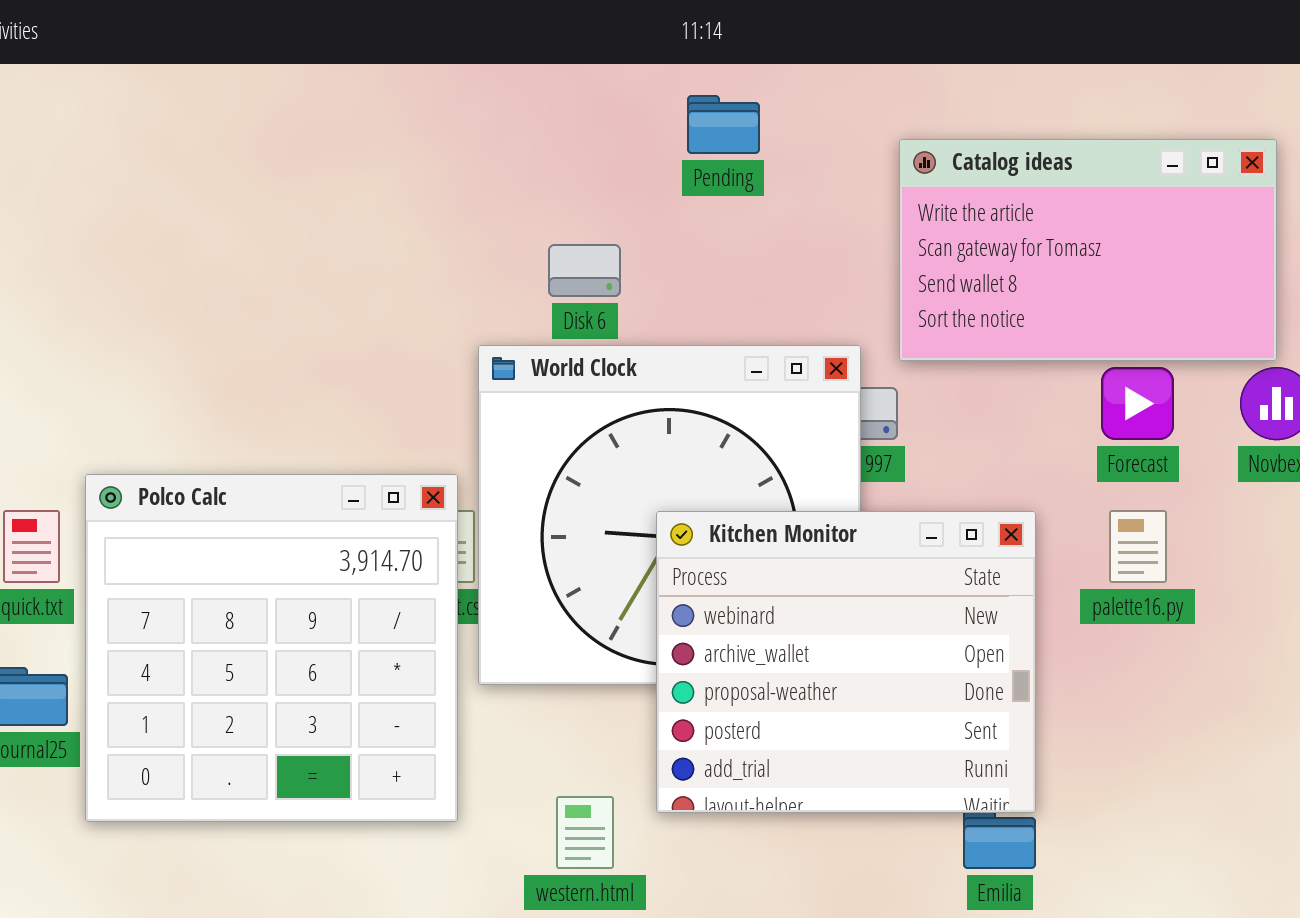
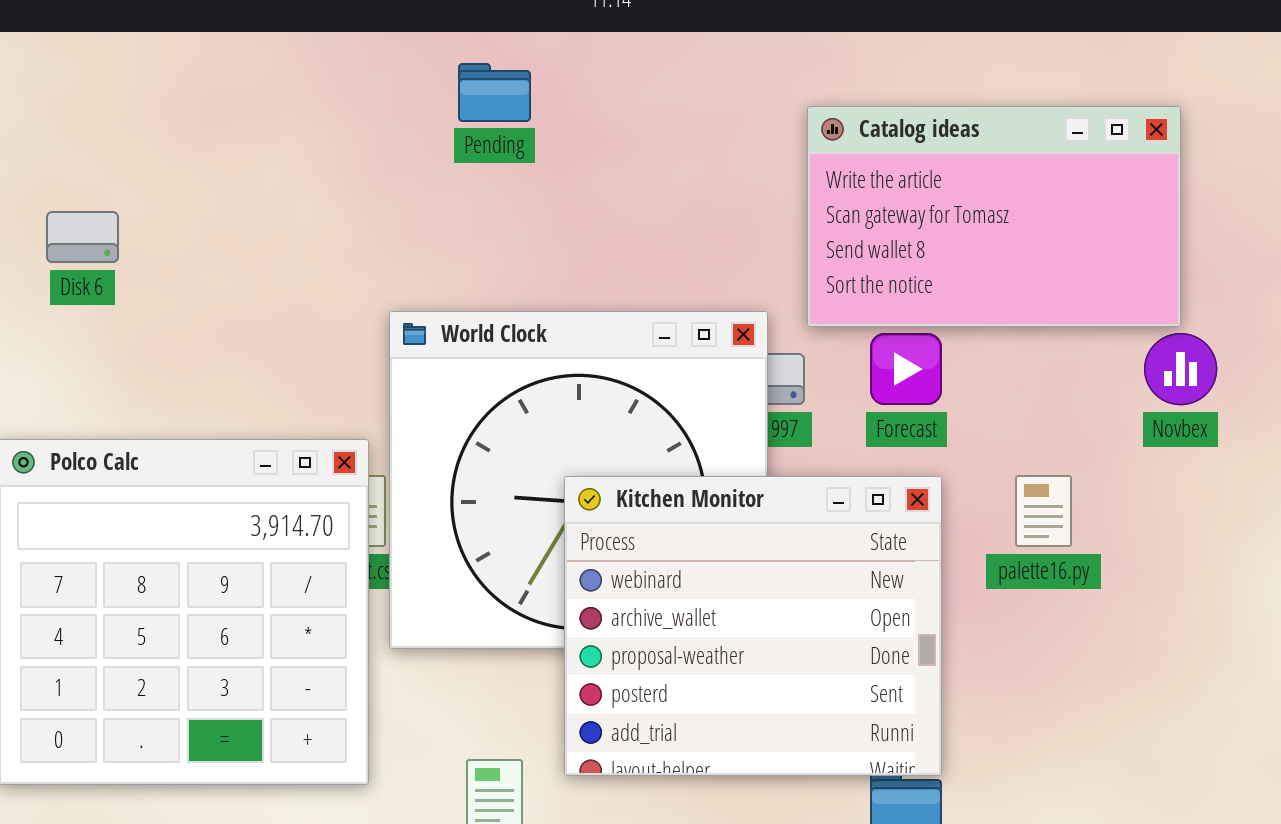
Pending: [687,95,760,154] -> [458,63,531,122], moved
Disk 6: [548,244,621,297] -> [46,211,119,263], moved
Forecast: [1101,367,1174,440] -> [870,333,942,405], moved

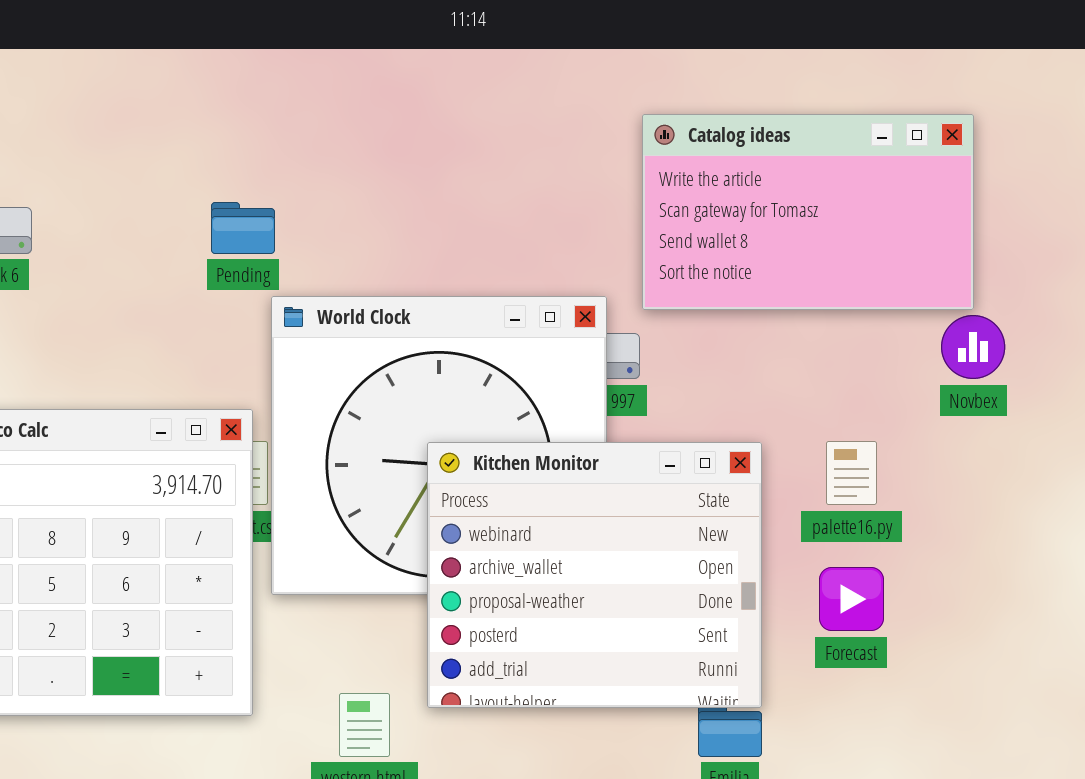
Pending: [458,63,531,122] -> [211,202,275,254], moved
Forecast: [870,333,942,405] -> [819,567,884,631], moved

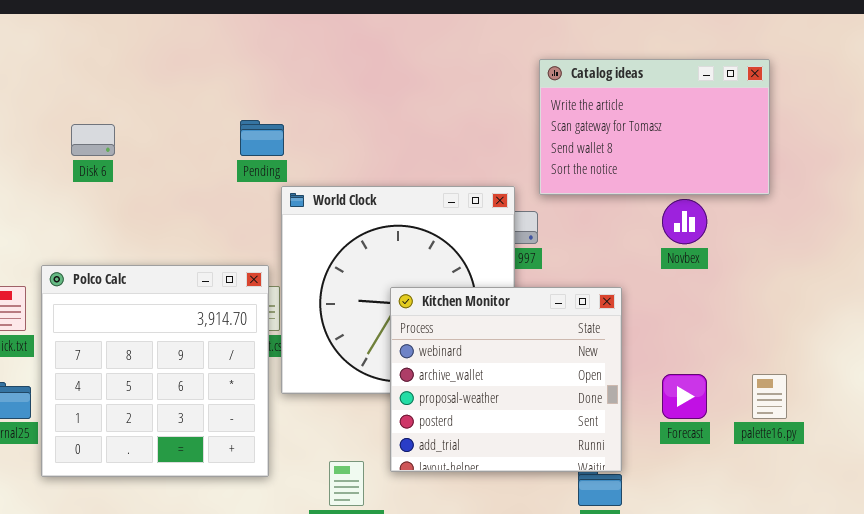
Novbex: [941,315,1005,379] -> [662,199,707,244], moved
palette16.py: [826,441,877,505] -> [752,374,787,419], moved

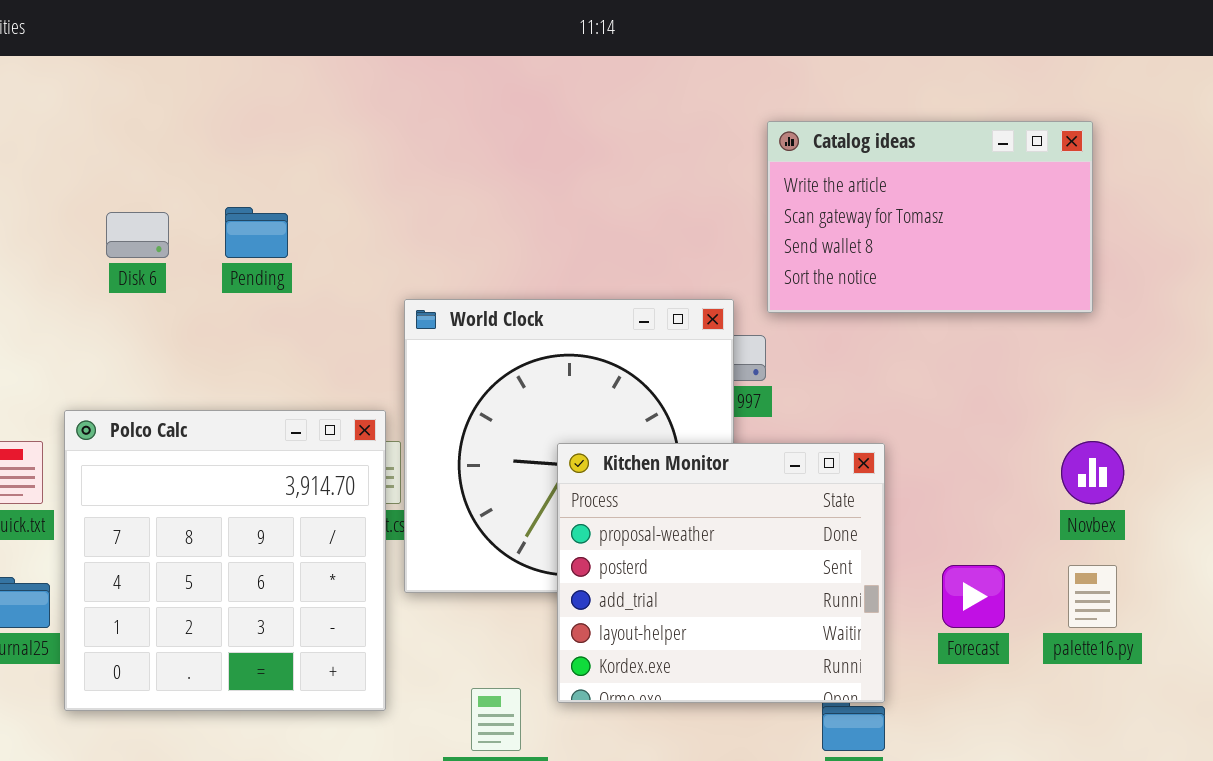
Pending: [240,120,284,156] -> [225,207,288,258], moved
Novbex: [662,199,707,244] -> [1061,441,1124,504], moved
Kitchen Monitor: [390,287,622,472] -> [557,443,885,703], scrolled down 2 rows

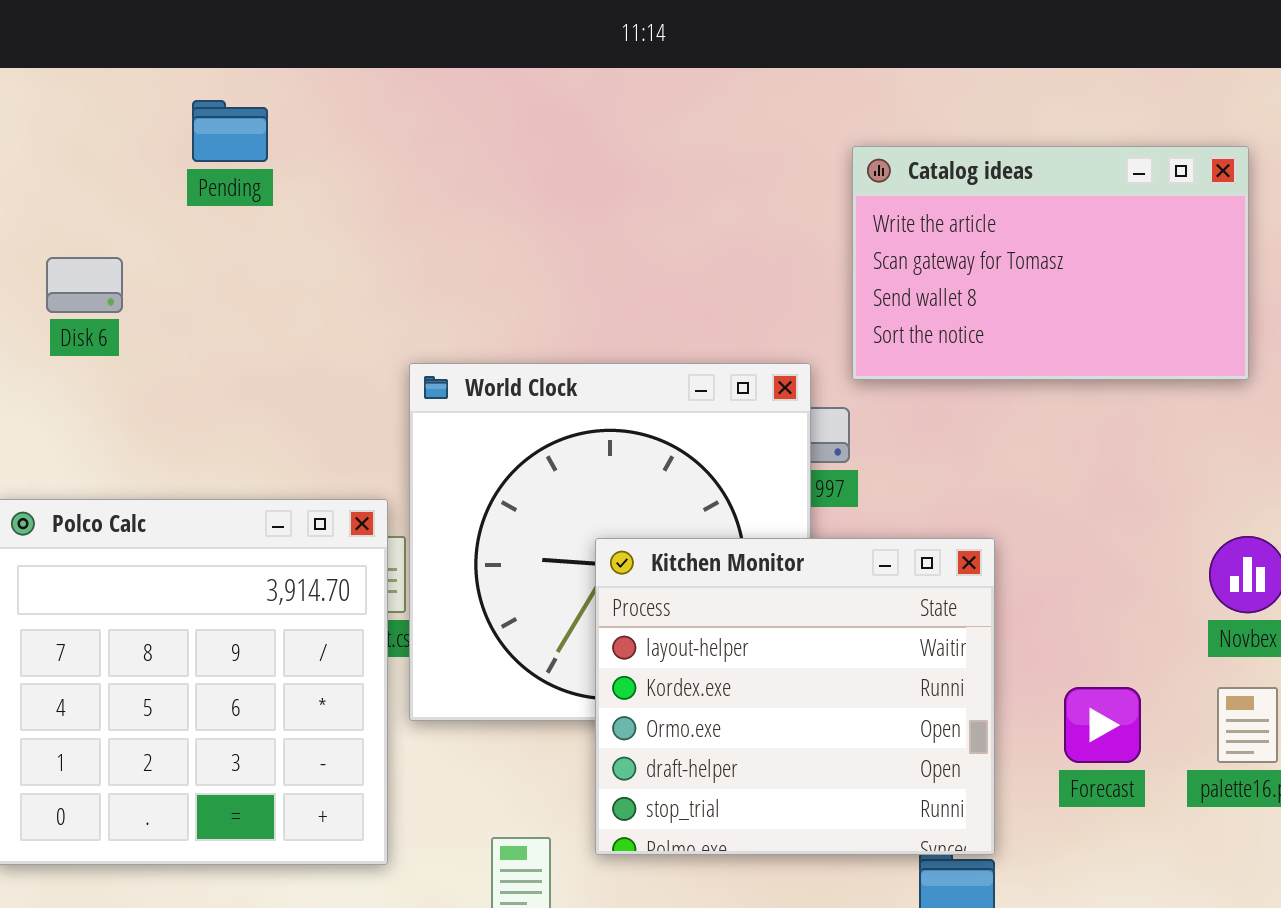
Pending: [225,207,288,258] -> [192,100,268,162], moved
Kitchen Monitor: [557,443,885,703] -> [595,538,995,855], scrolled down 3 rows

